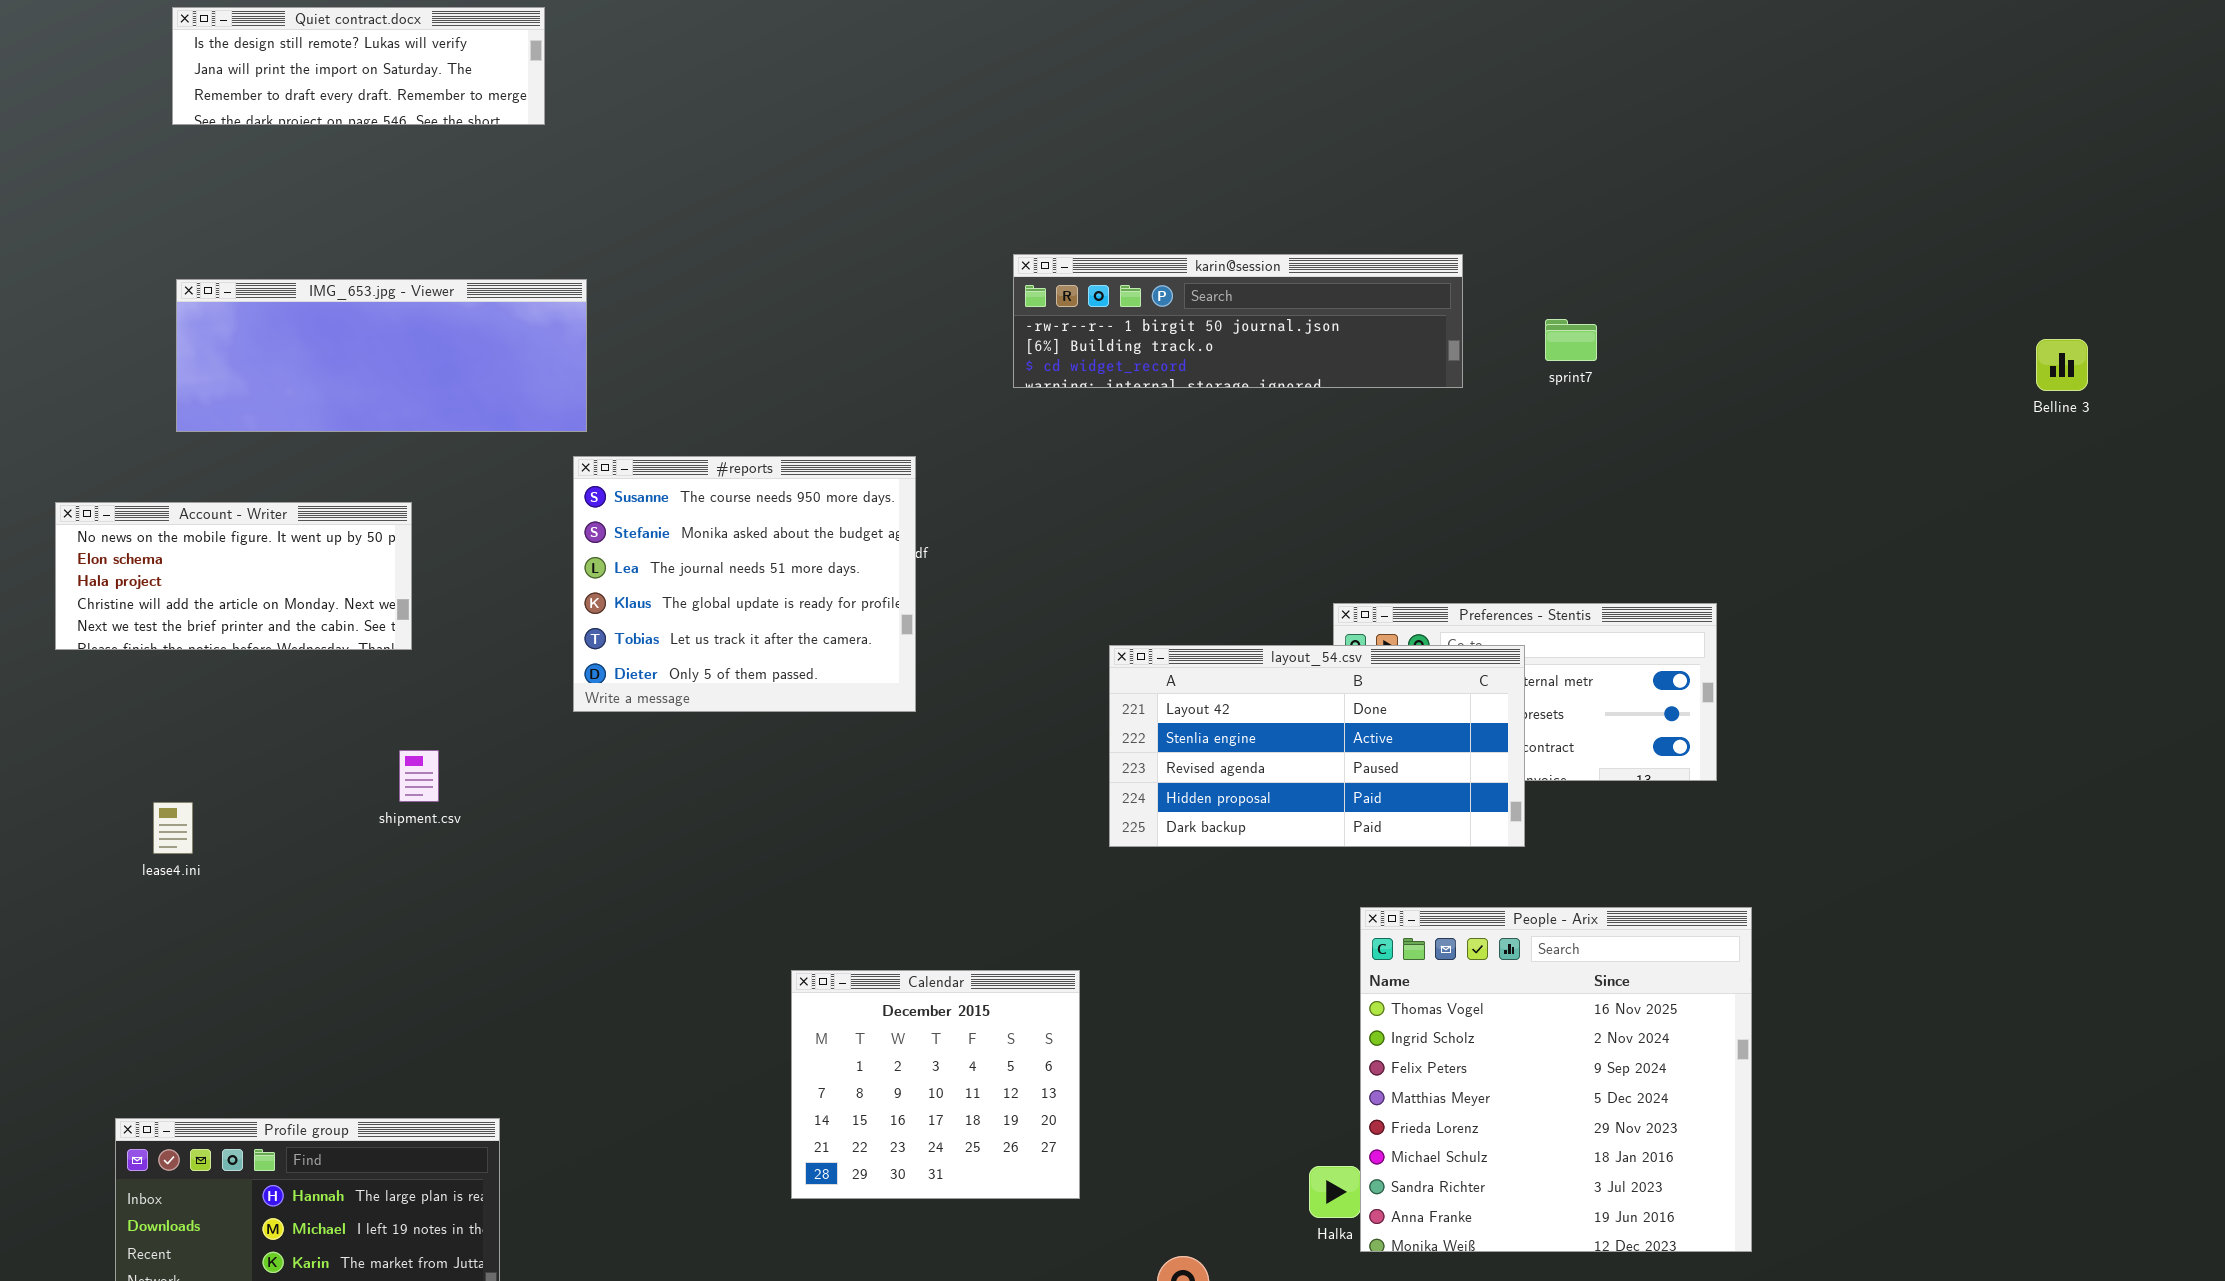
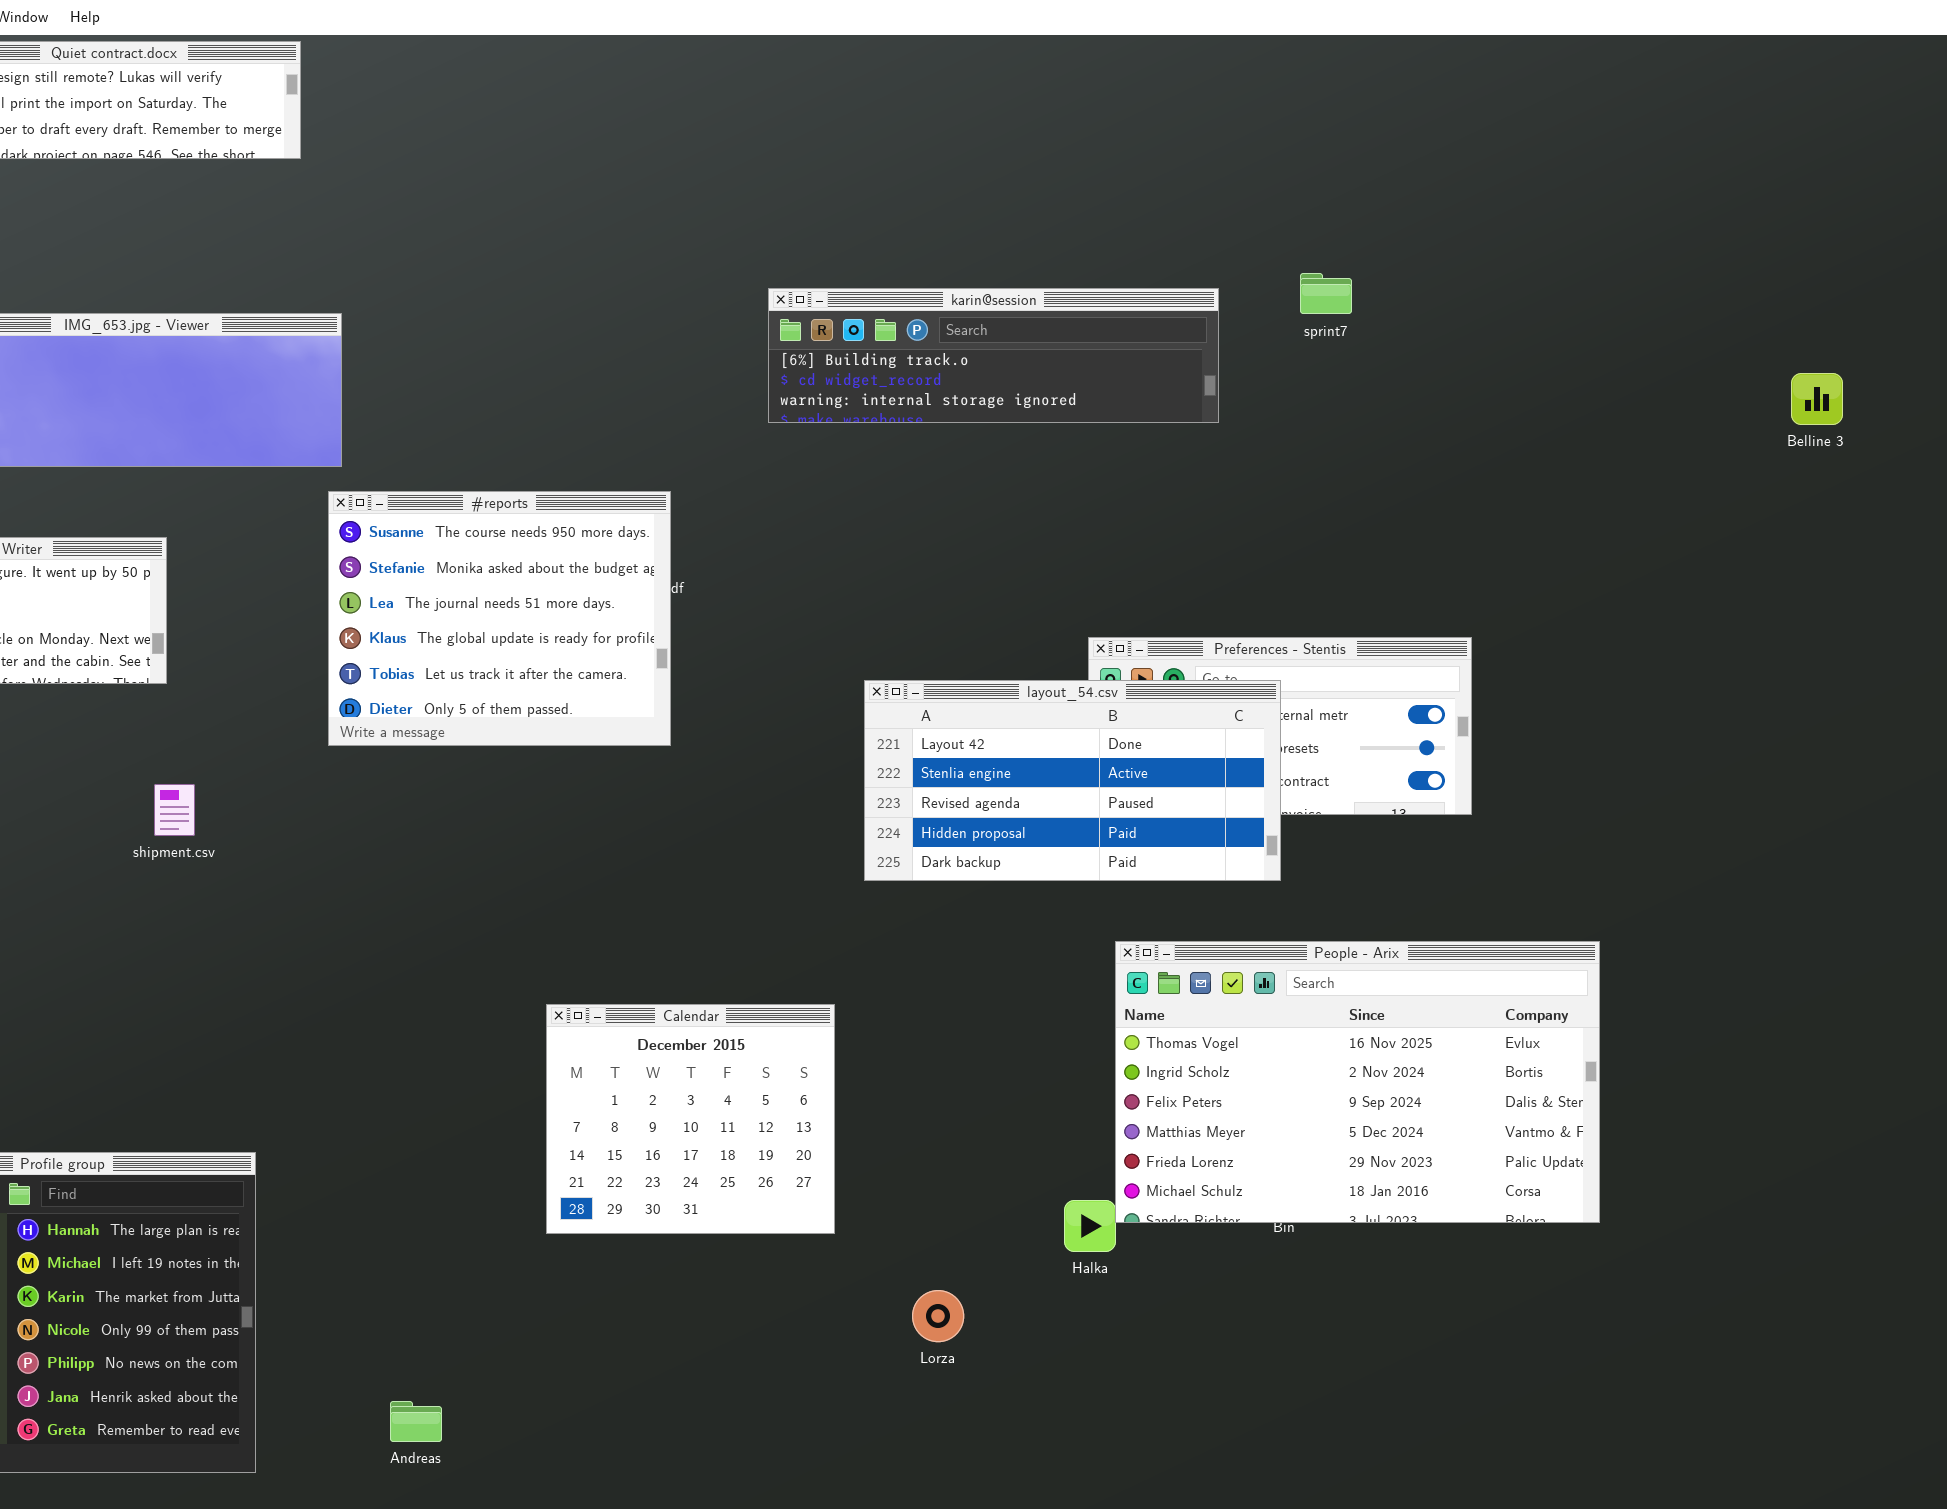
karin@session: [1013,254,1463,388] -> [768,288,1219,423], scrolled down 1 row
sprint7: [1545,319,1597,361] -> [1300,273,1352,314], moved
People - Arix: [1360,907,1752,1252] -> [1115,941,1600,1223], resized

